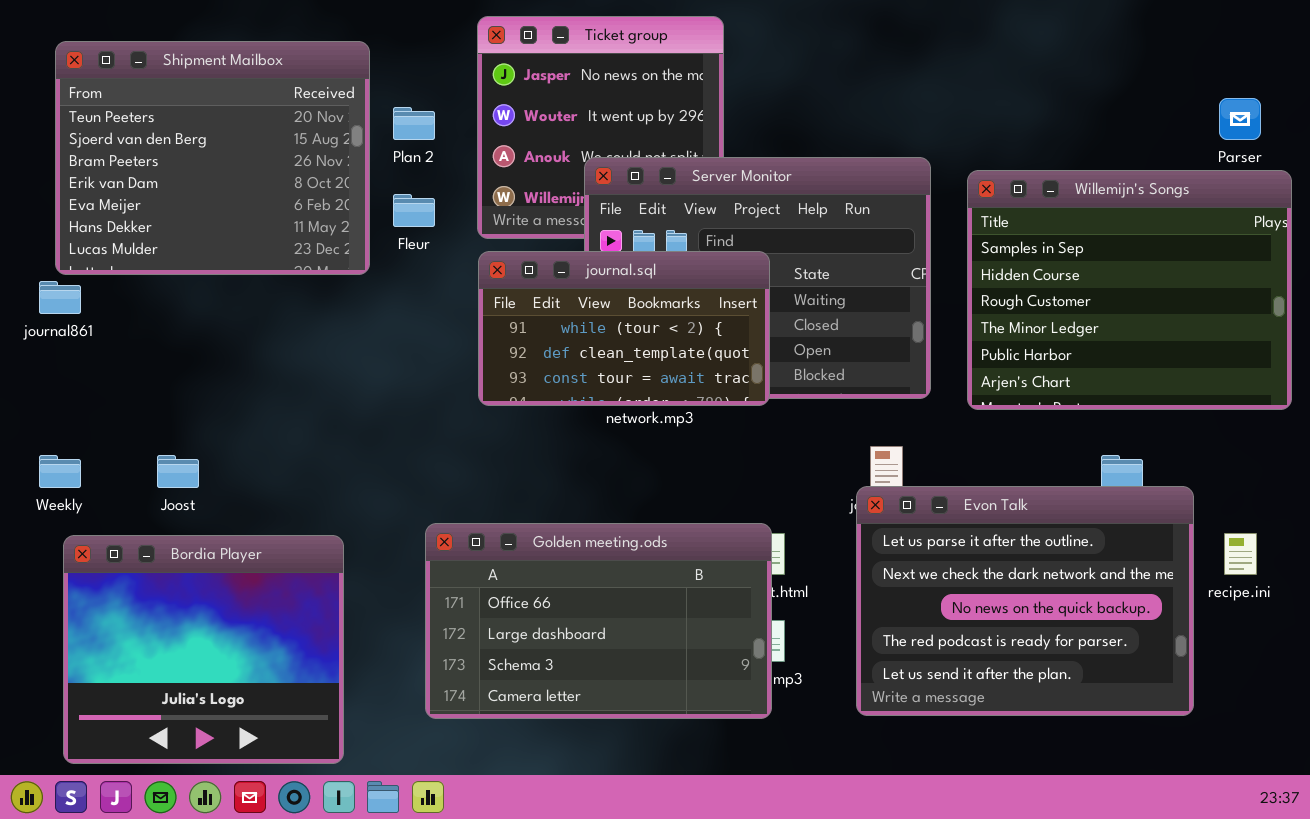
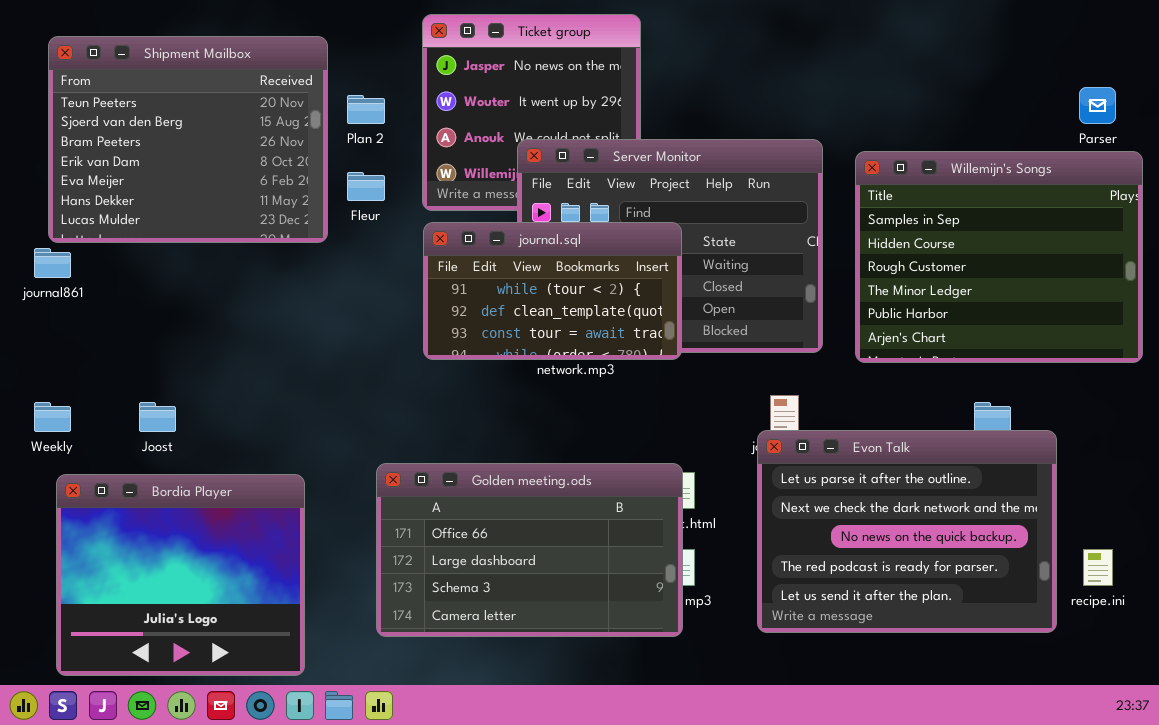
recipe.ini: [1224,533,1257,575] -> [1083,549,1113,586], moved

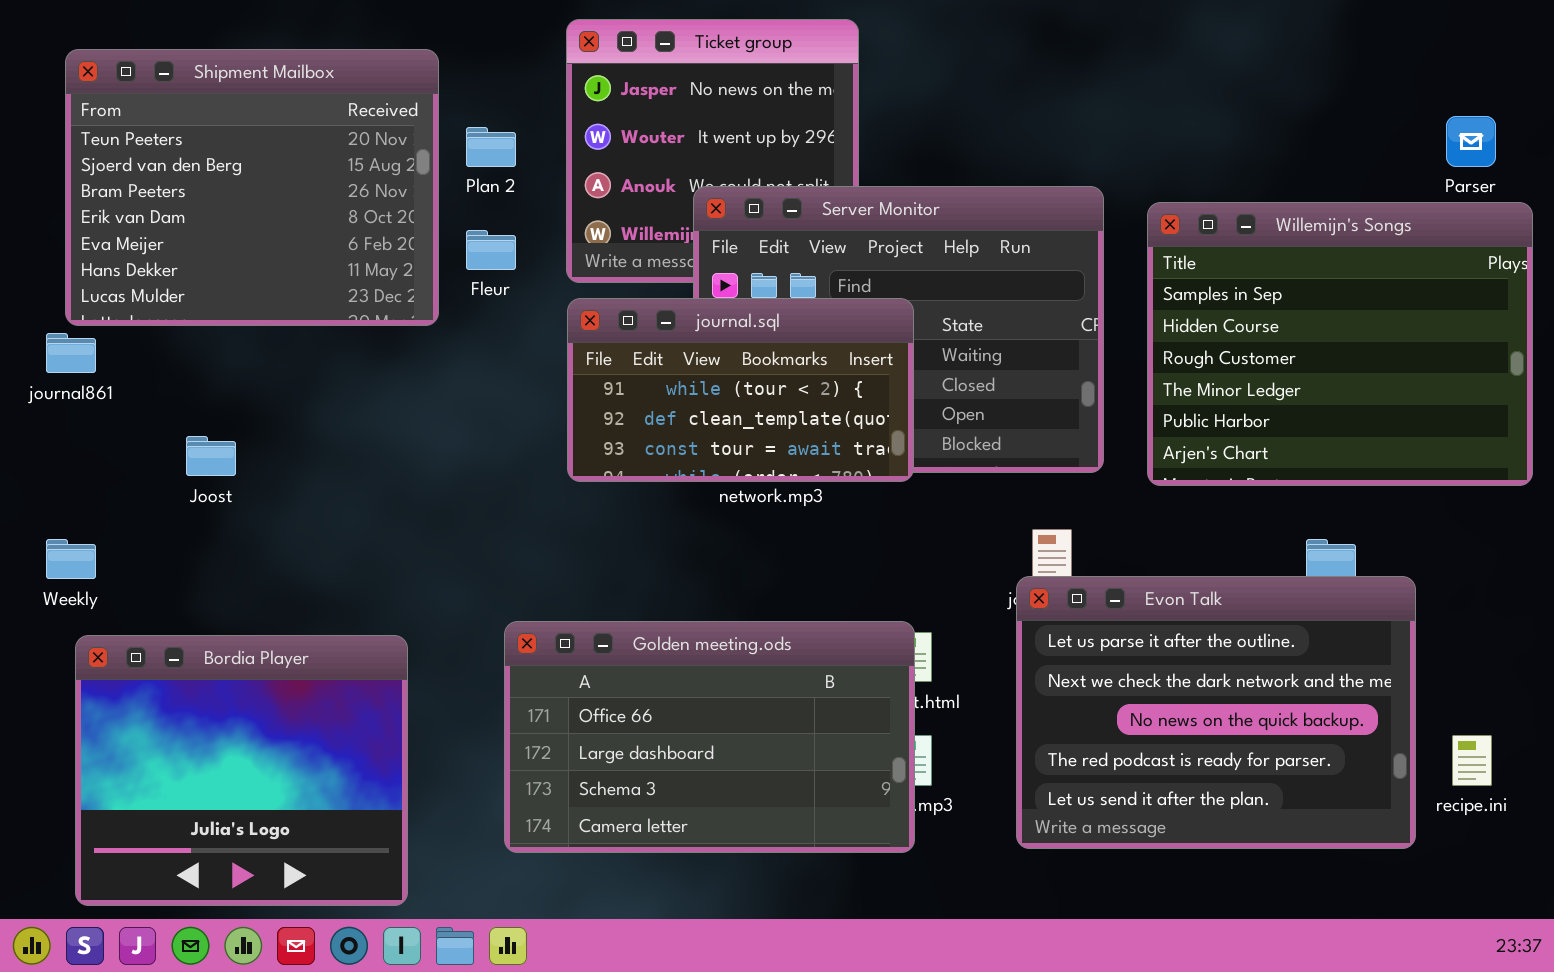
Joost: [139,402,176,432] -> [186,436,236,476], moved

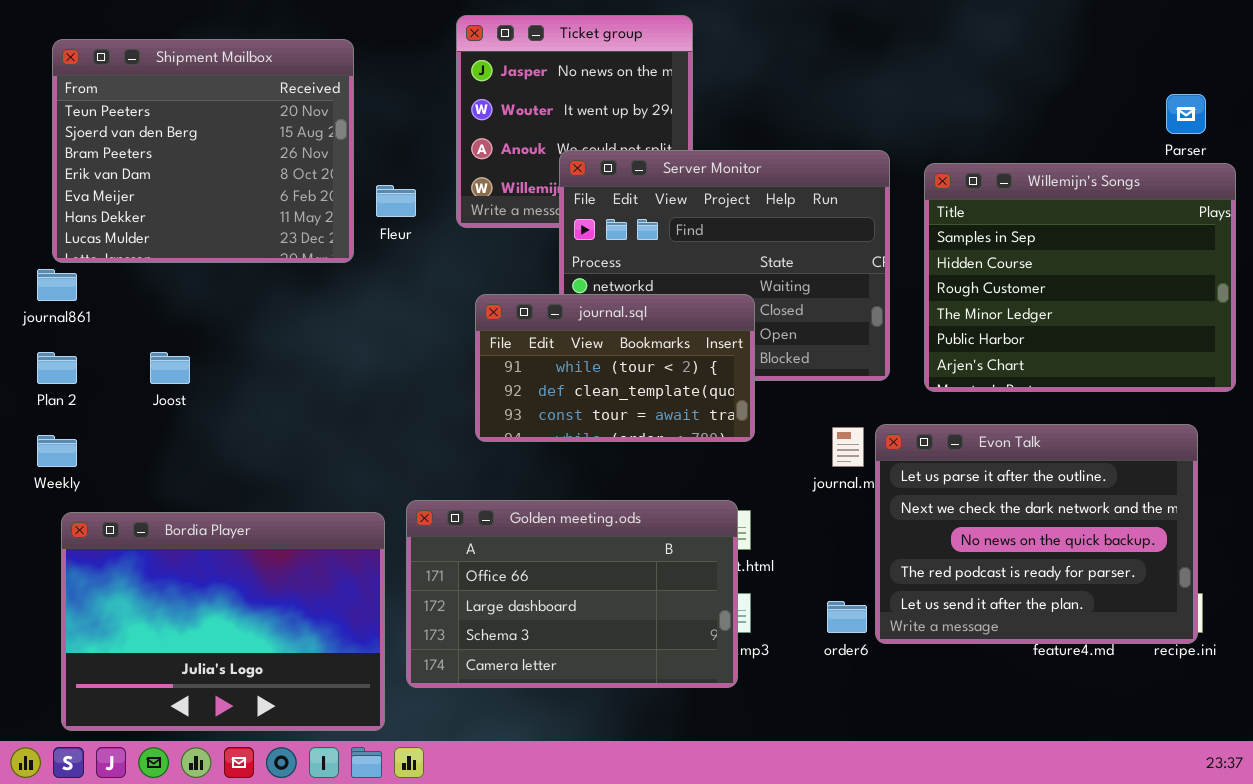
Plan 2: [466,127,516,167] -> [37,352,77,384], moved
journal.sql: [567,298,914,482] -> [475,294,755,442], moved
Evon Talk: [1016,576,1416,849] -> [875,424,1198,644], moved
Bordia Player: [75,635,408,906] -> [61,512,385,731], resized

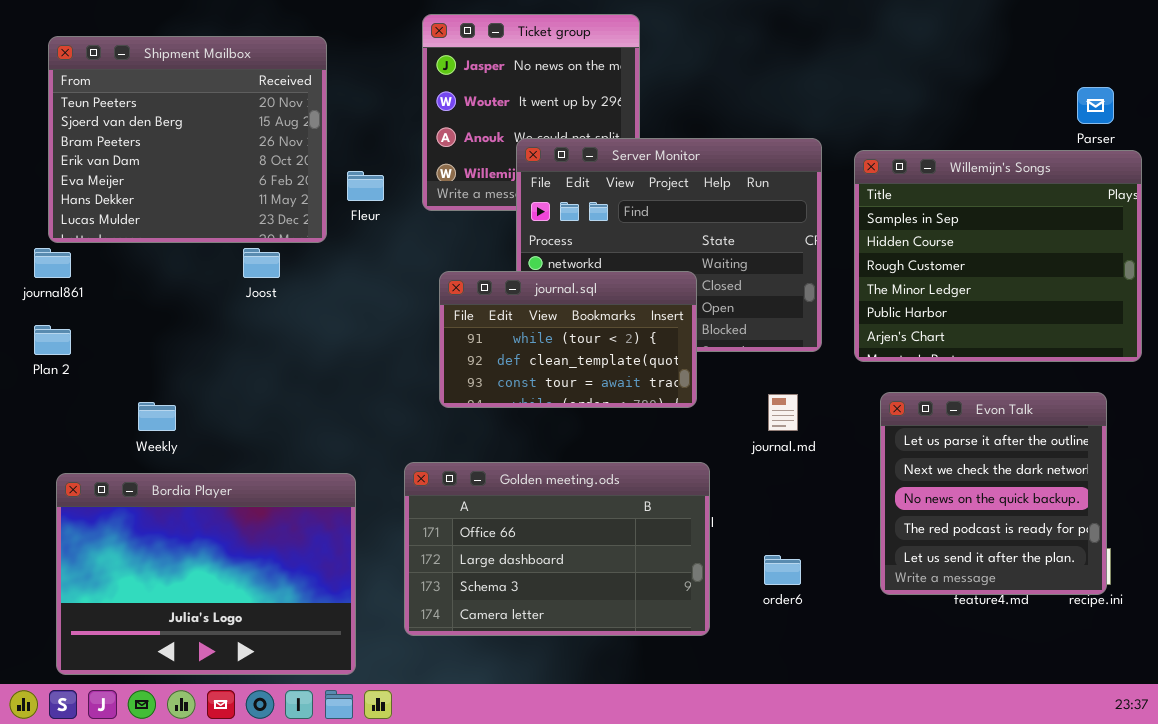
Joost: [150,352,190,384] -> [243,248,280,278], moved
Evon Talk: [875,424,1198,644] -> [880,392,1107,595], resized
Weekly: [37,435,77,467] -> [138,402,176,431], moved
Golden meeting.ods: [406,500,738,688] -> [404,462,710,636], moved

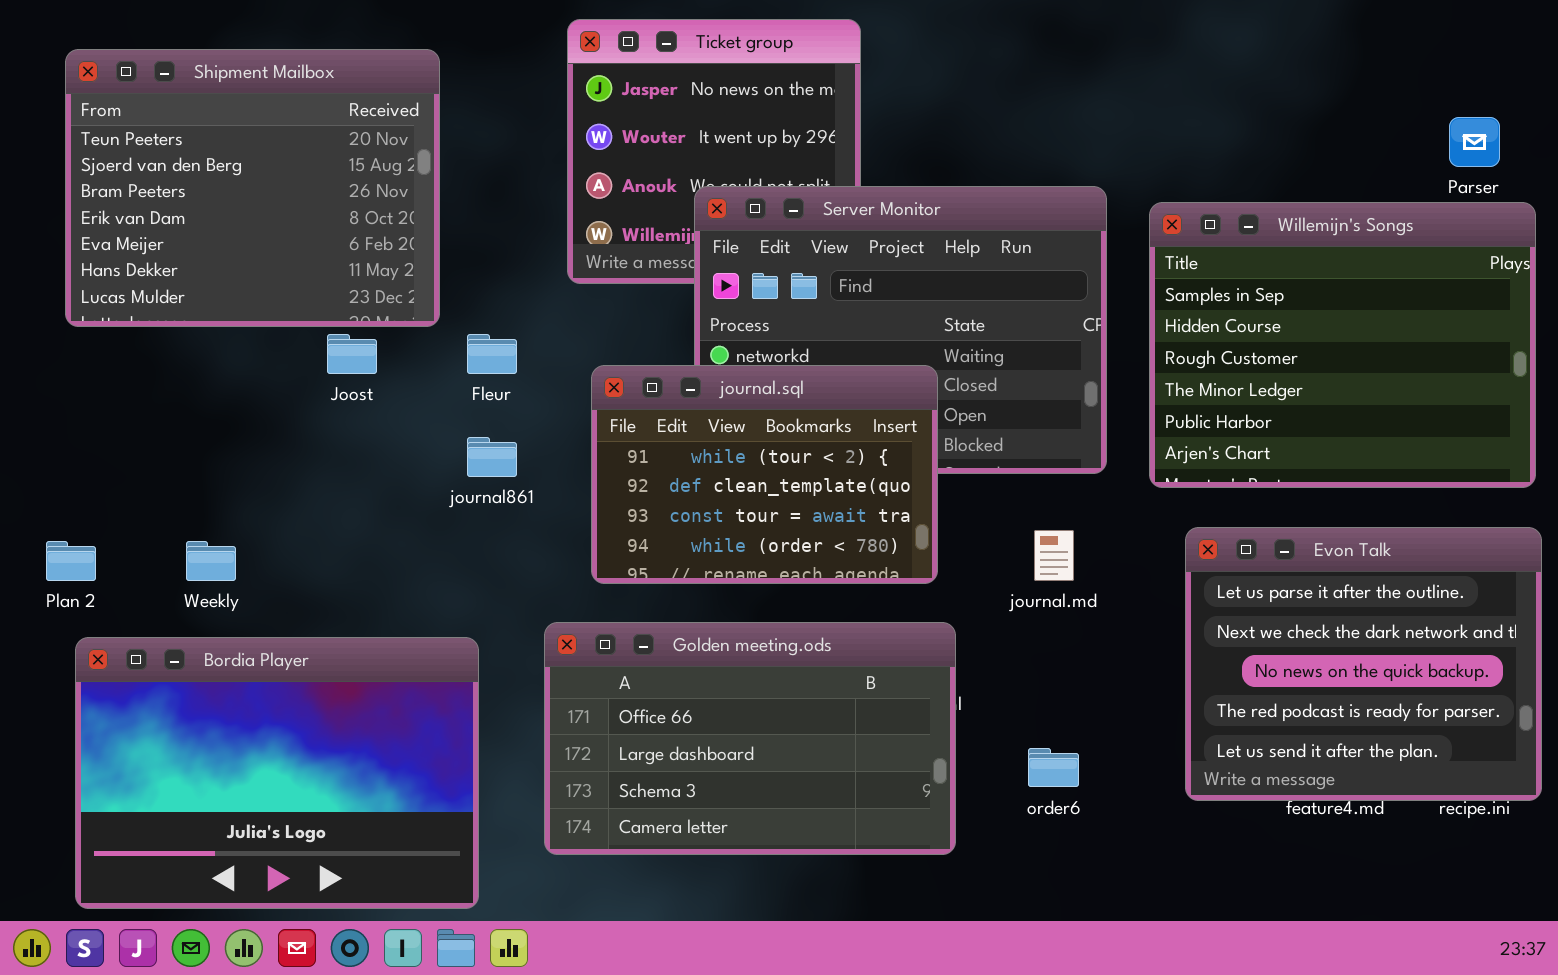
Fleur: [347,171,384,201] -> [467,334,517,374], moved
journal861: [34,248,71,278] -> [467,437,517,477], moved
journal.sql: [439,271,697,408] -> [591,365,938,584], resized
Plan 2: [34,325,71,355] -> [46,541,96,581], moved
Evon Talk: [880,392,1107,595] -> [1185,527,1542,801], resized

